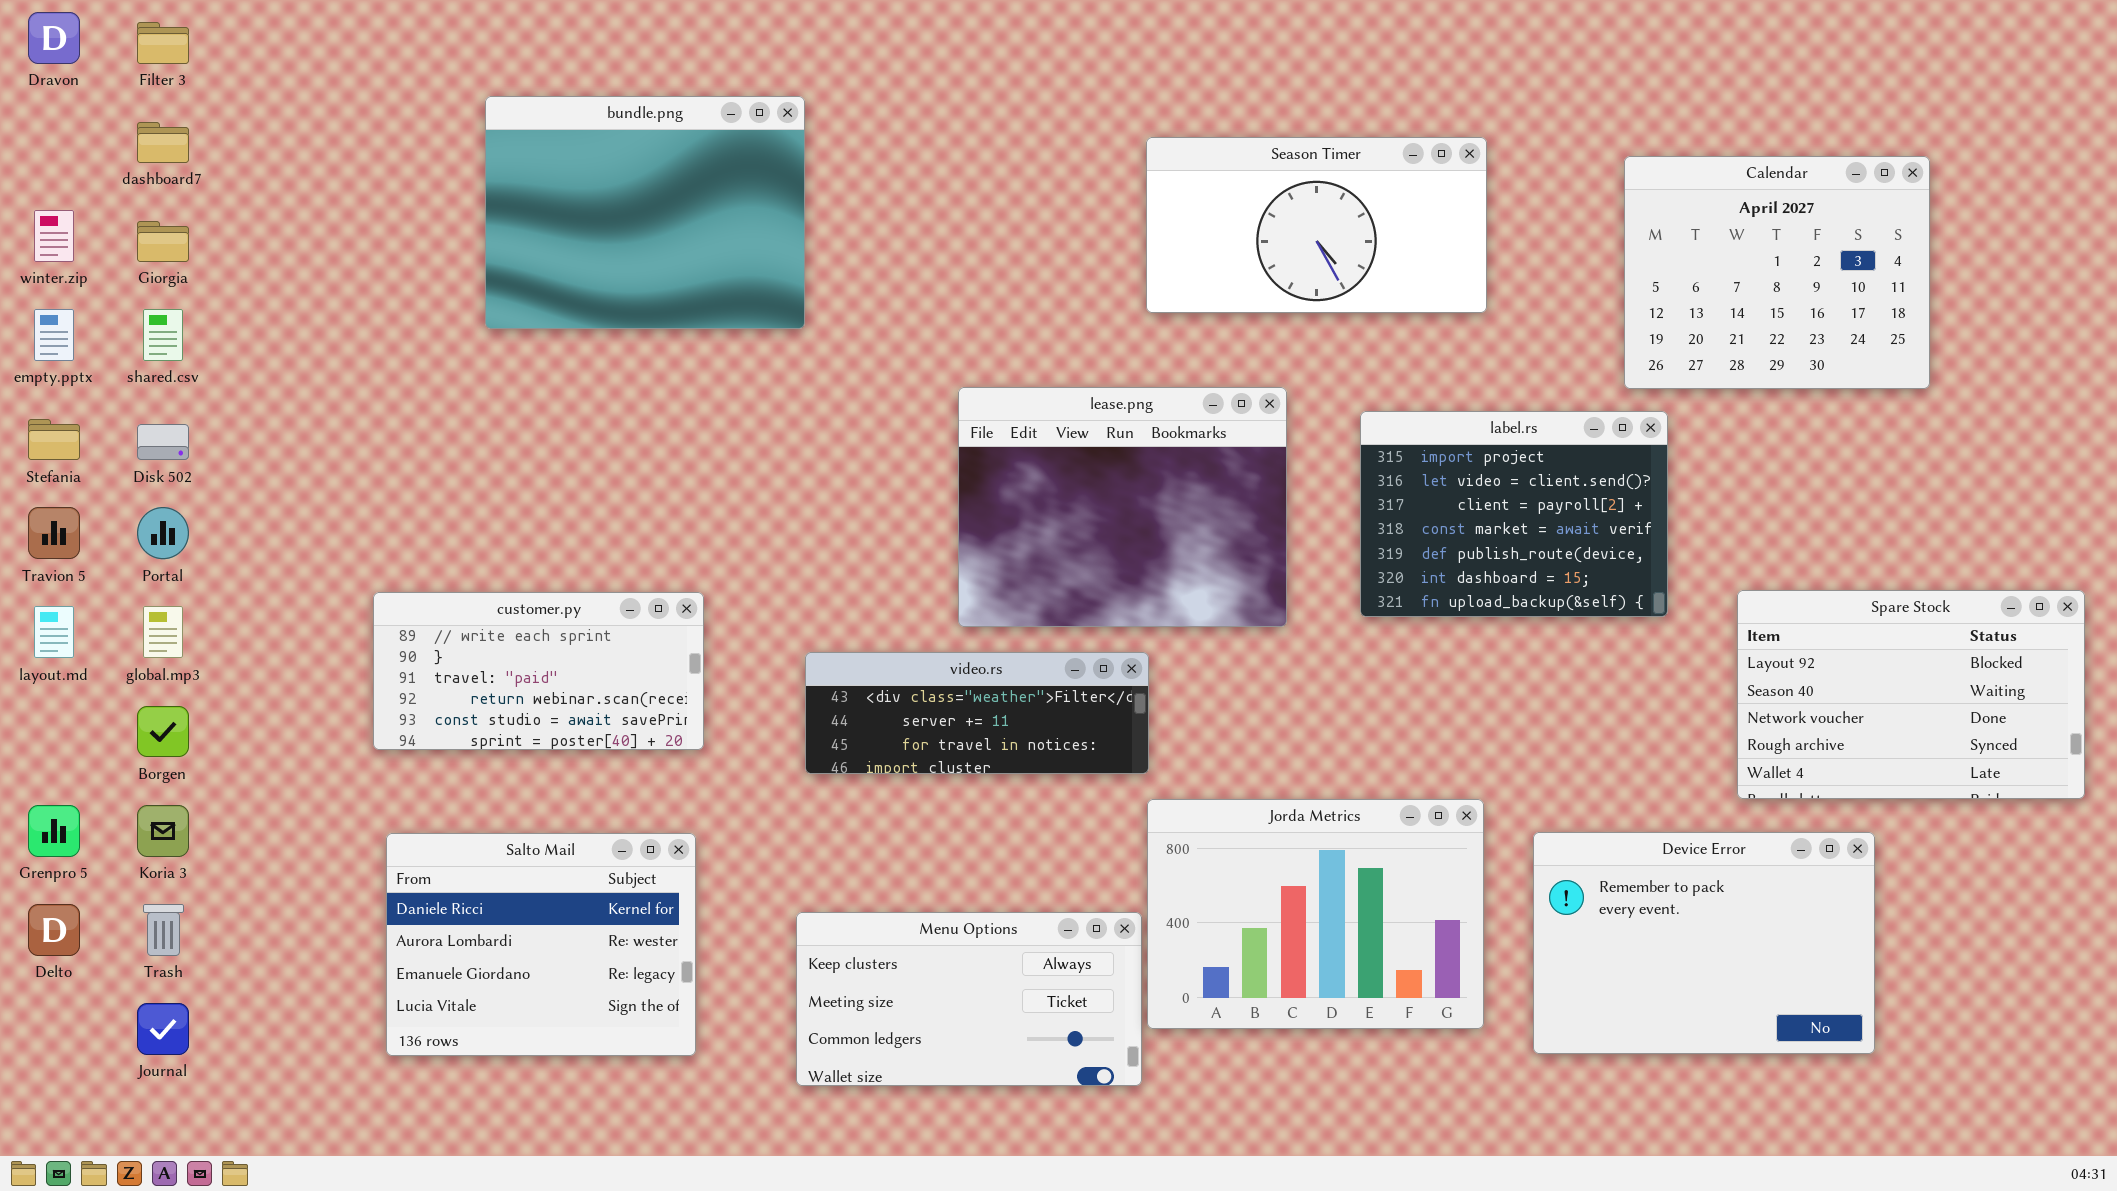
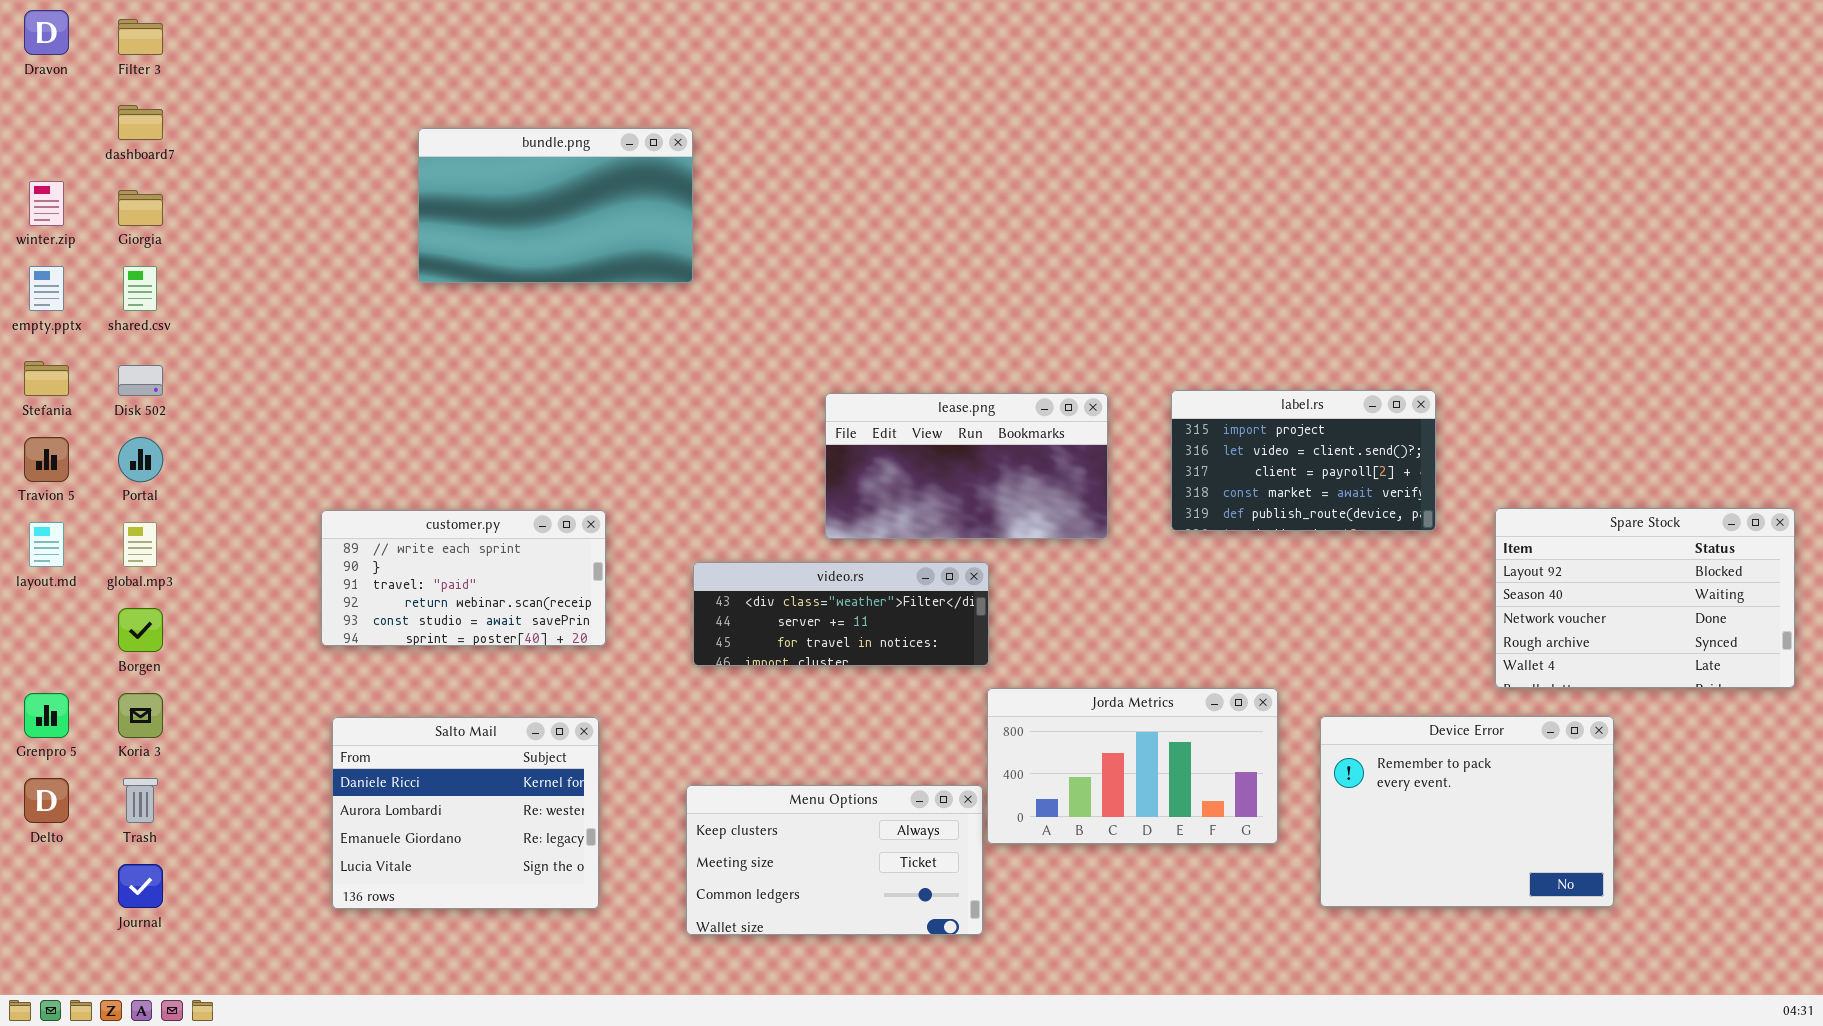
bundle.png: [485,96,805,329] -> [418,128,693,283], resized
Season Timer: [1146,137,1487,313] -> none, closed
Calendar: [1624,156,1930,389] -> none, closed
lease.png: [958,387,1287,627] -> [825,393,1108,539], resized
label.rs: [1360,411,1668,617] -> [1171,390,1436,531], resized
Jorda Metrics: [1147,799,1484,1029] -> [987,688,1278,844], resized

